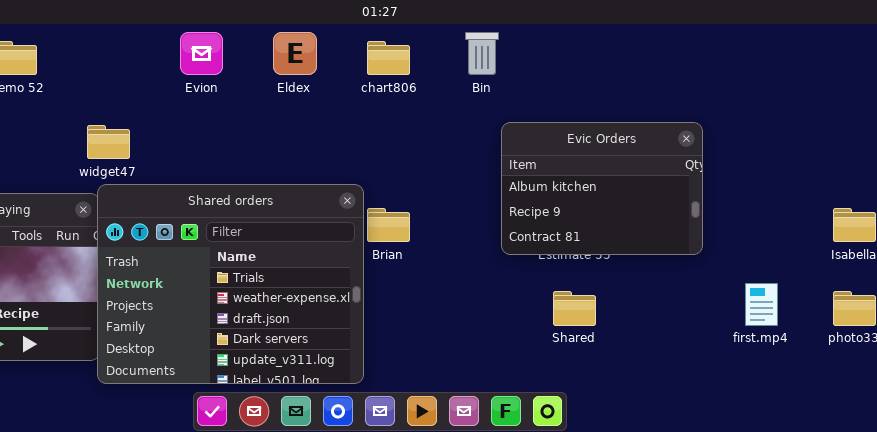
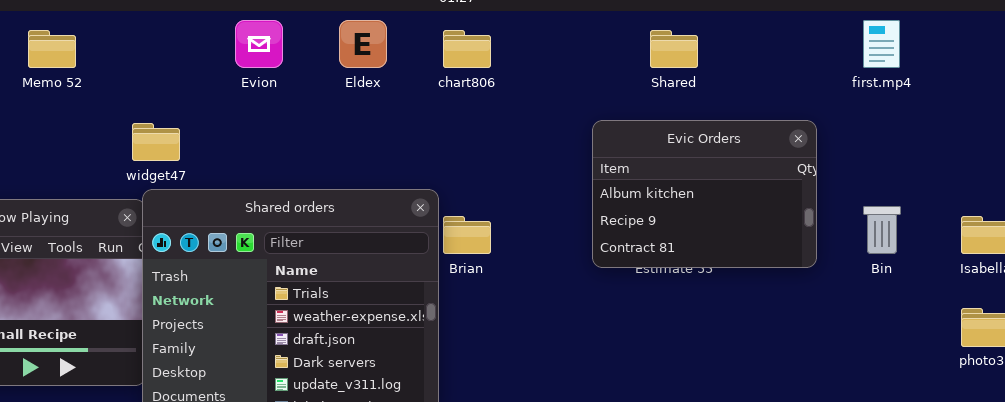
Bin: [465,32,499,75] -> [863,206,901,254], moved
first.mp4: [745,283,778,326] -> [863,20,900,68], moved
Shared: [553,291,596,326] -> [650,30,698,68], moved

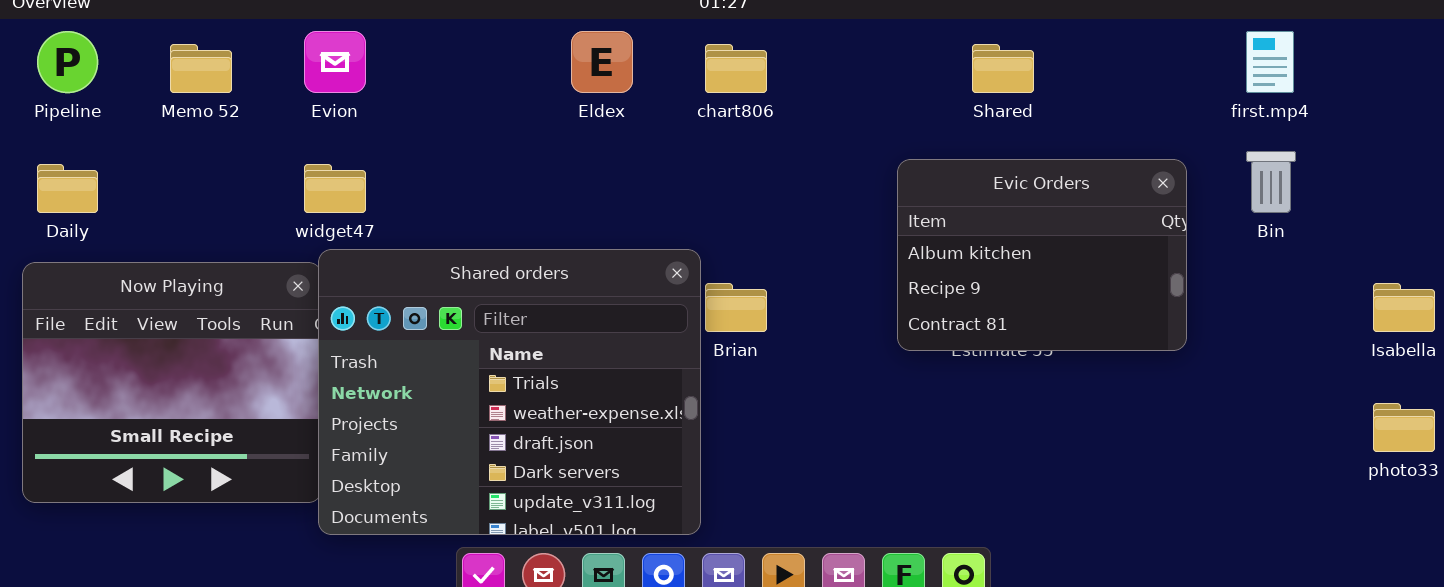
Evion: [235,20,283,68] -> [304,31,366,93], moved
Bin: [863,206,901,254] -> [1246,151,1296,213], moved

